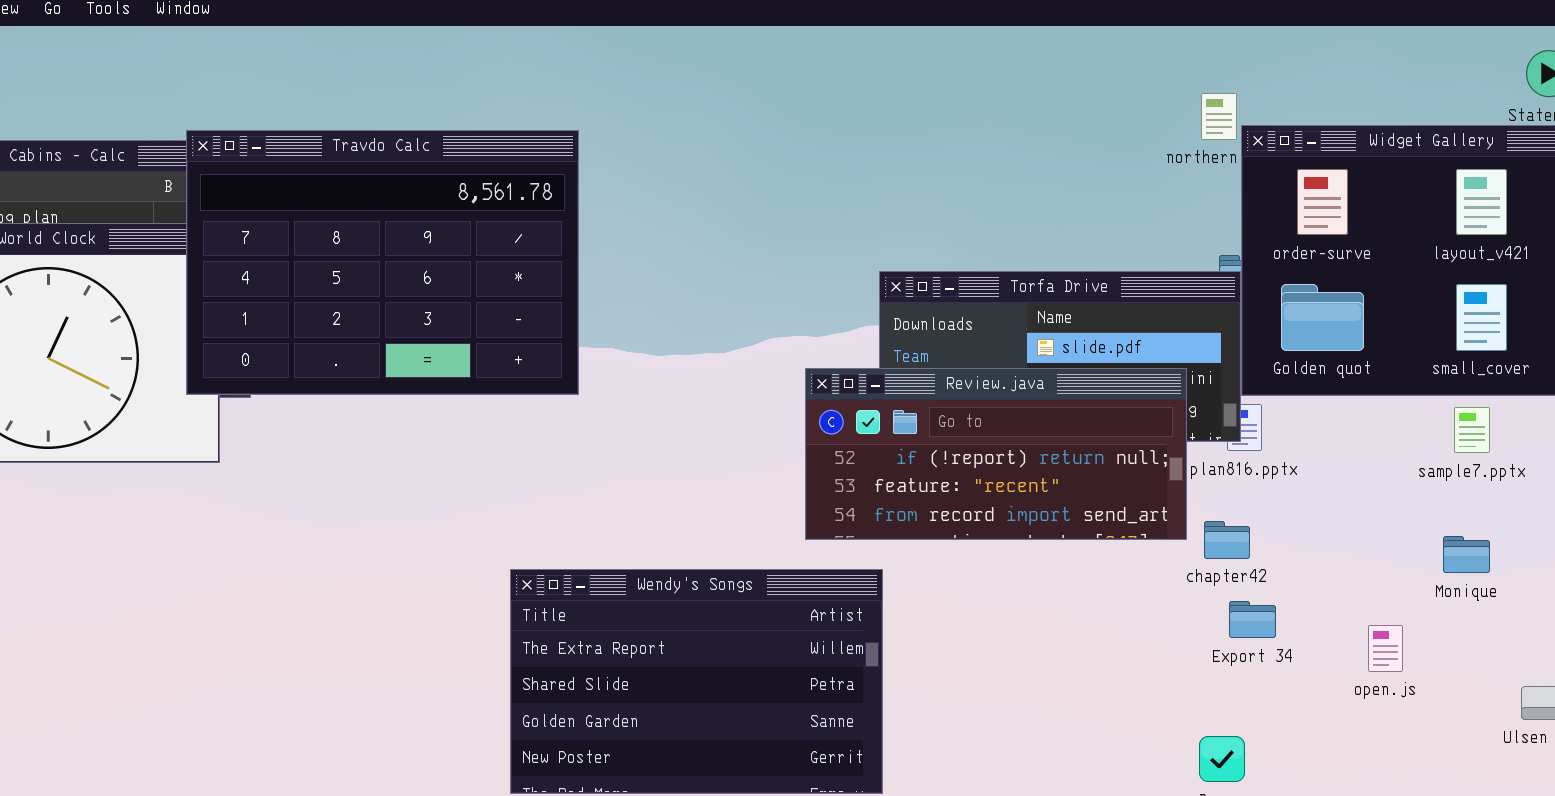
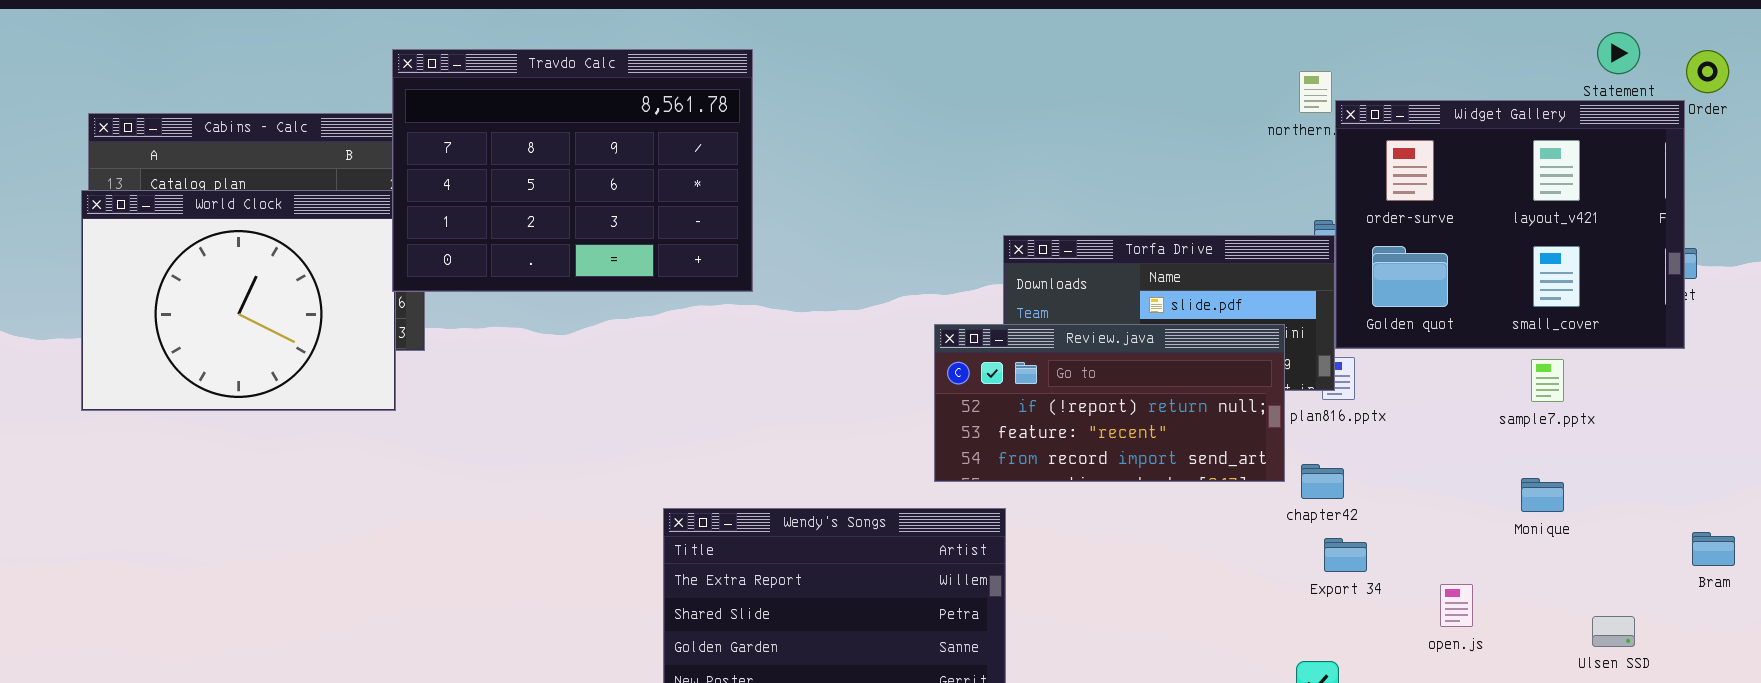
Travdo Calc: [186,130,579,395] -> [392,49,753,292], moved
open.js: [1368,625,1403,672] -> [1440,584,1473,627], moved

